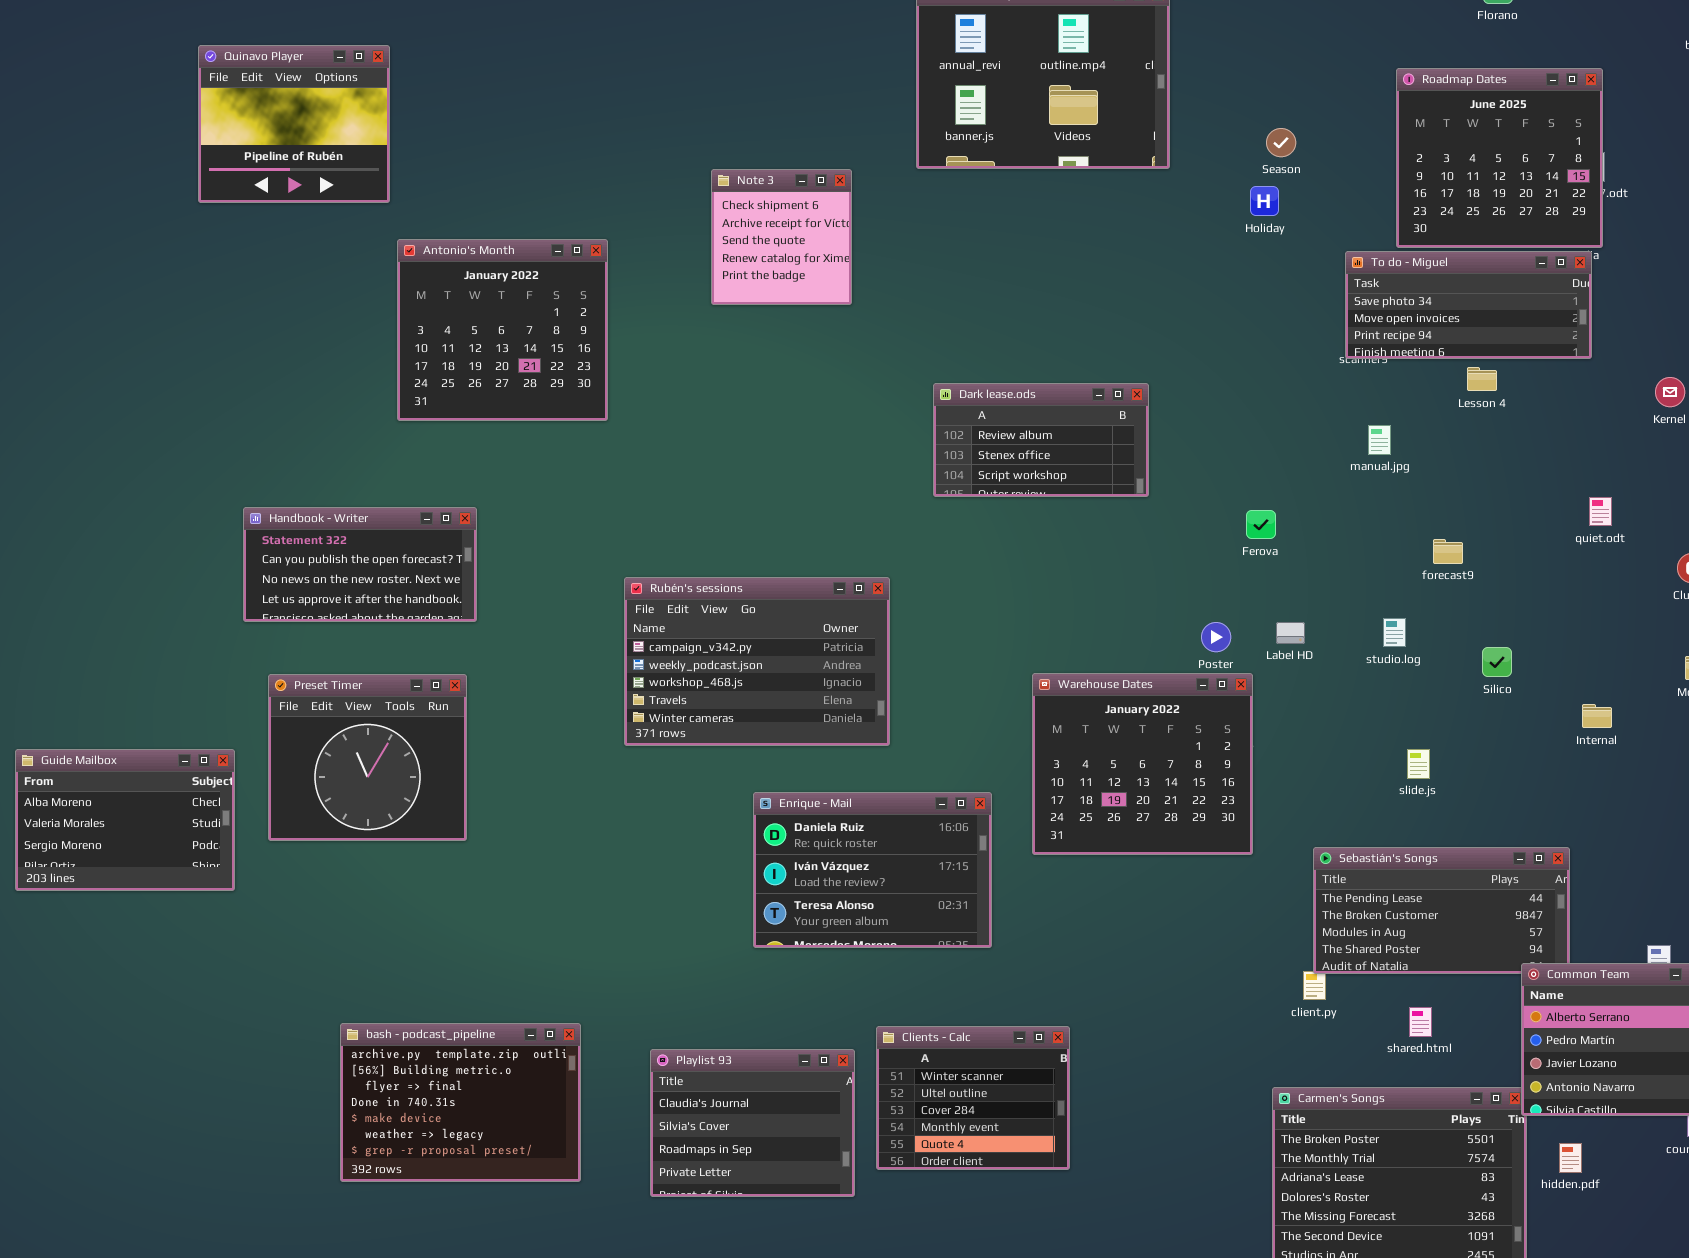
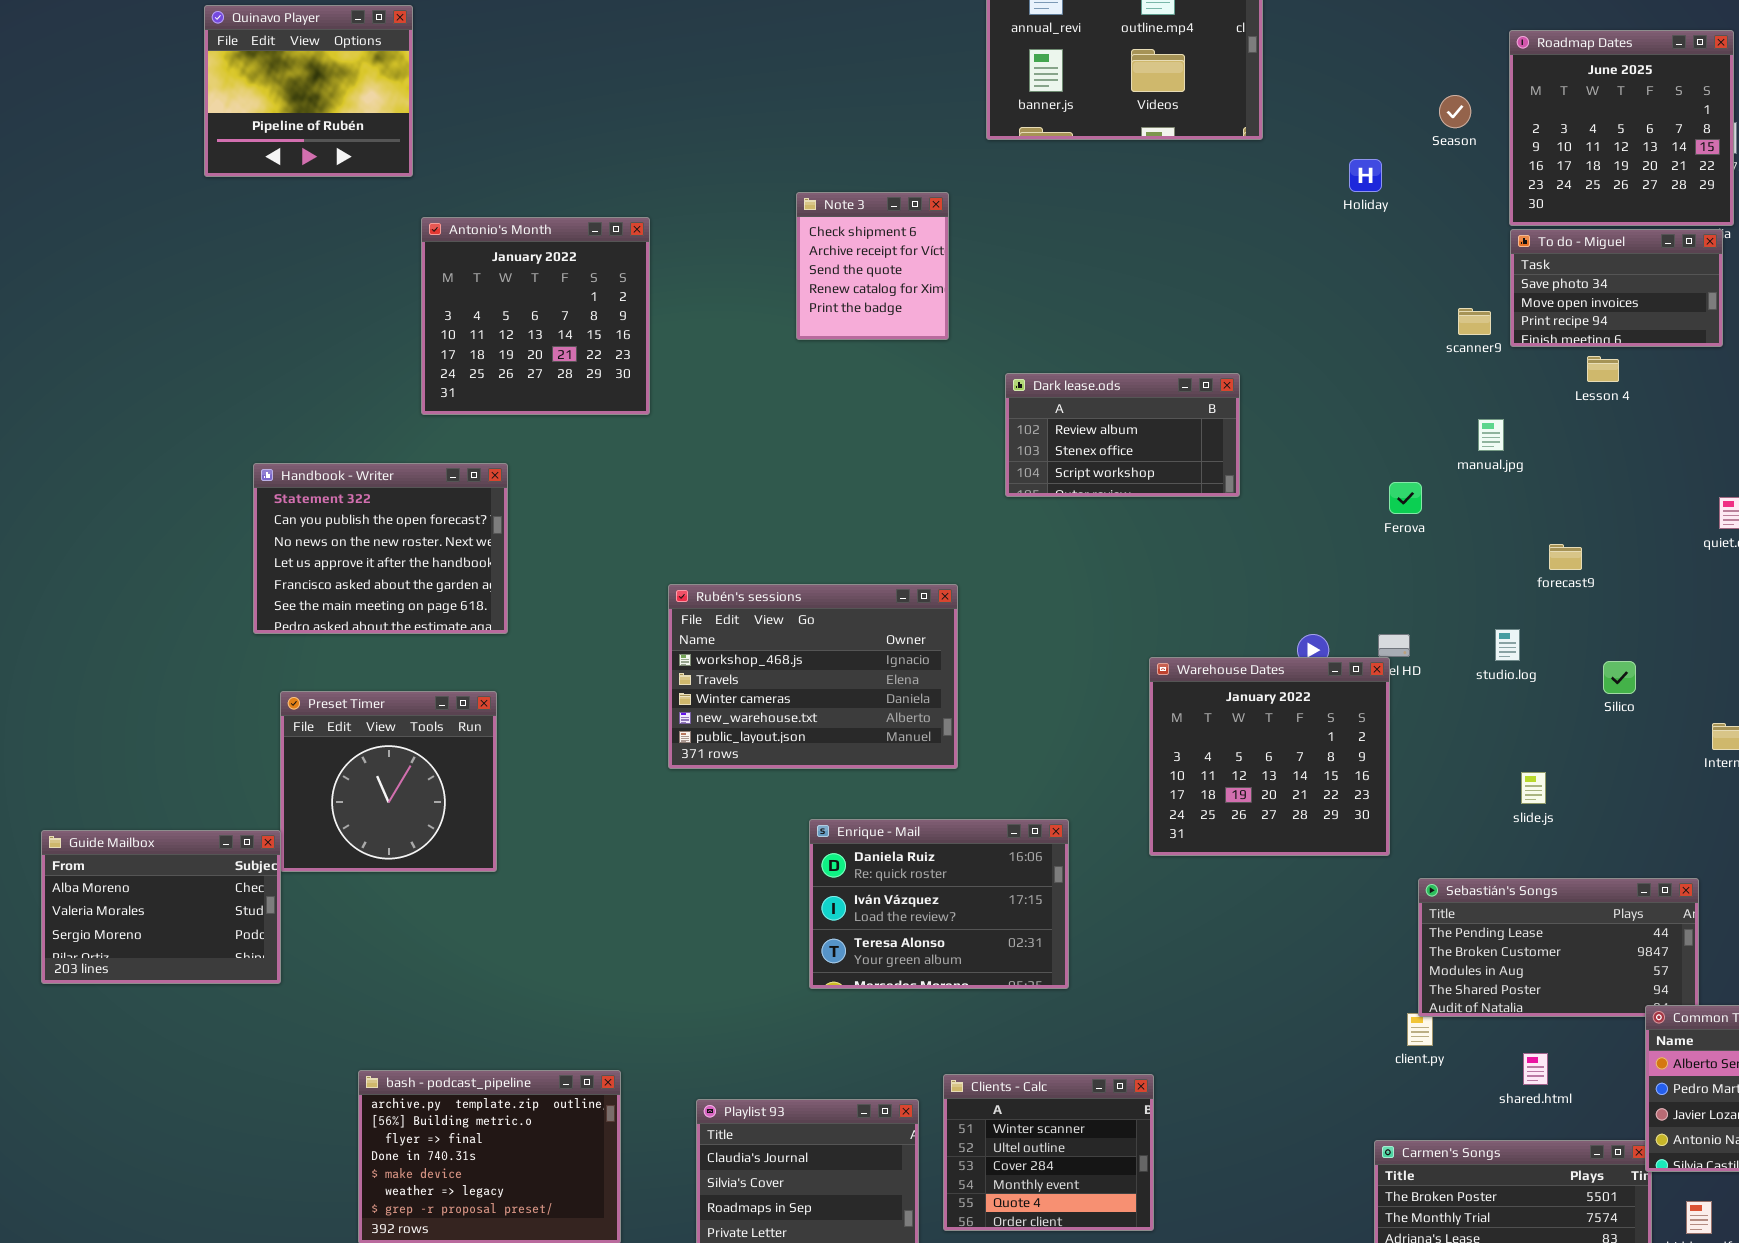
Season: [1266,128,1296,157] -> [1439,95,1471,128], moved
Note 3: [711,169,852,305] -> [796,192,949,340], moved
To do - Miguel: [1345,251,1592,359] -> [1510,229,1723,347], resized
Handbook - Writer: [243,507,477,622] -> [253,463,508,634], resized
Ferova: [1246,510,1276,539] -> [1389,482,1422,514], moved
Rubén's sessions: [624,577,890,746] -> [668,584,958,769], scrolled down 2 rows
Warehouse Dates: [1032,673,1253,855] -> [1149,657,1390,856], moved
Guide Mailbox: [15,749,235,891] -> [41,830,281,984], moved

